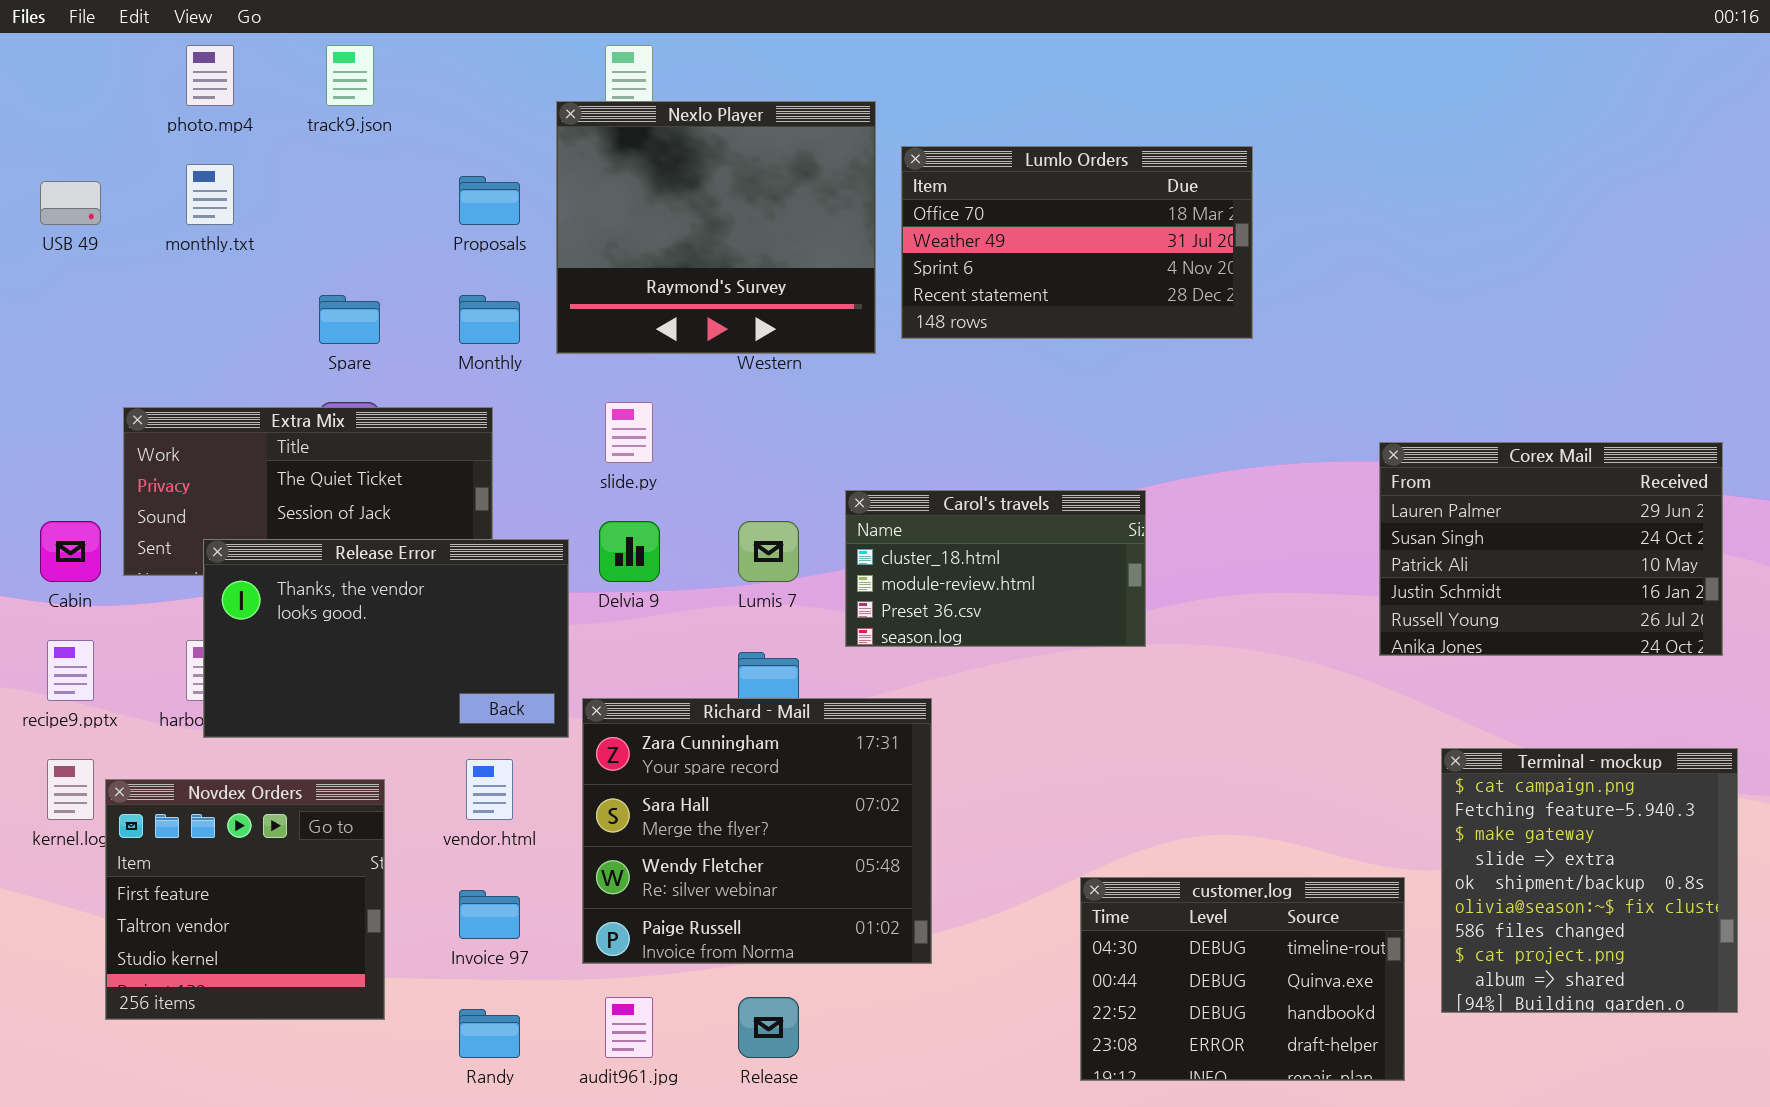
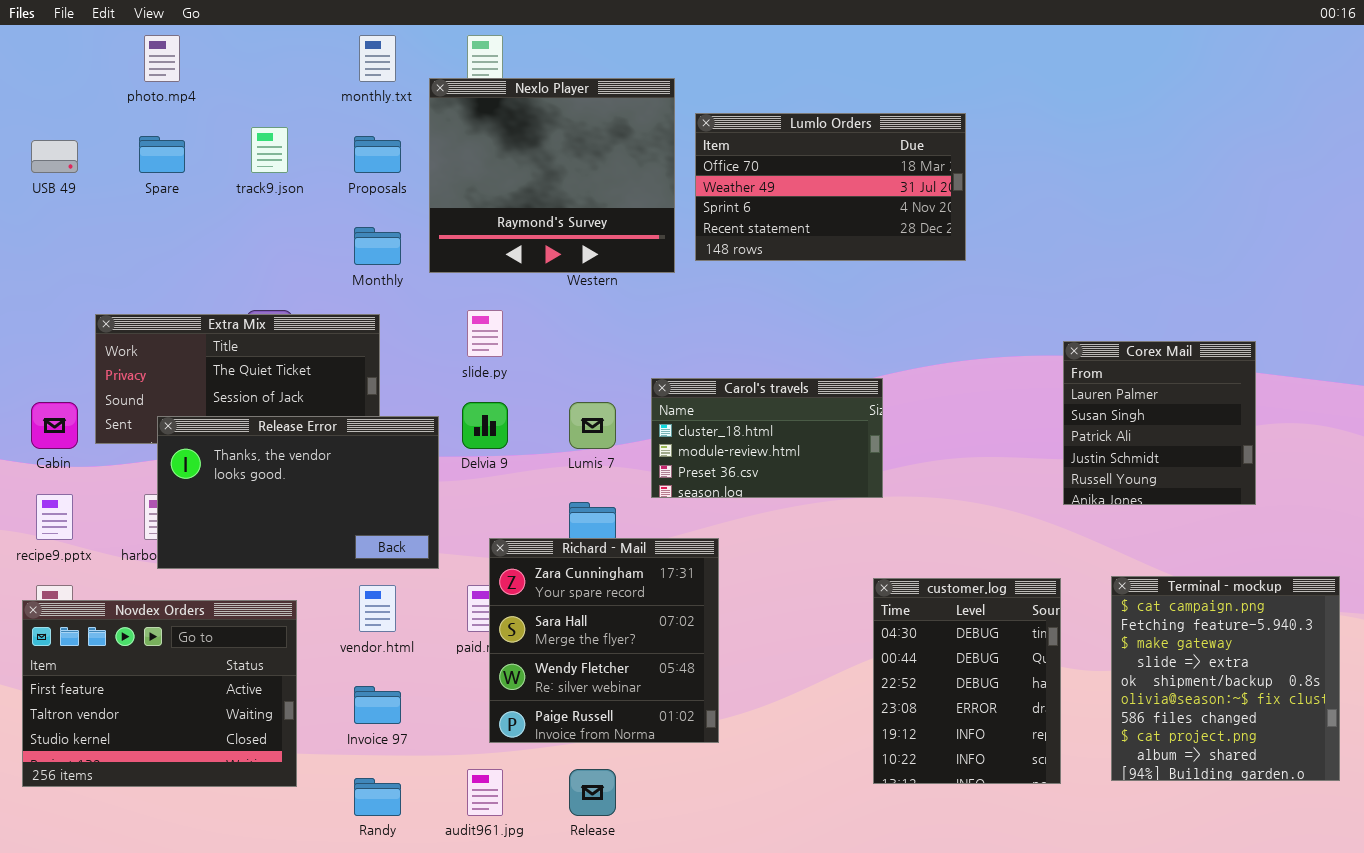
track9.json: [326,45,374,106] -> [251,127,288,173], moved
monthly.txt: [186,164,234,225] -> [359,35,396,82], moved
Spare: [319,295,380,344] -> [139,136,185,173], moved
Corex Mail: [1379,442,1723,656] -> [1063,341,1256,505], resized
Richard - Mail: [582,698,932,964] -> [489,538,719,743], resized
Novdex Orders: [105,779,385,1020] -> [22,600,297,787], resized
customer.log: [1080,877,1405,1081] -> [873,578,1061,784], moved, resized

